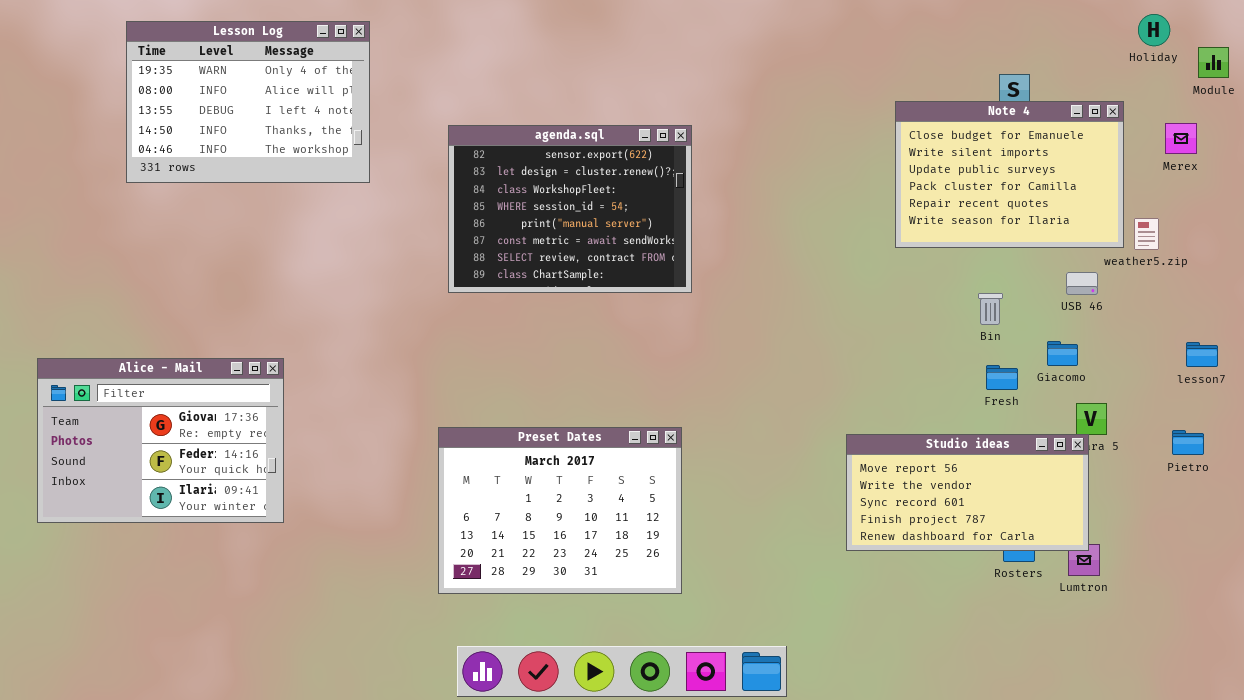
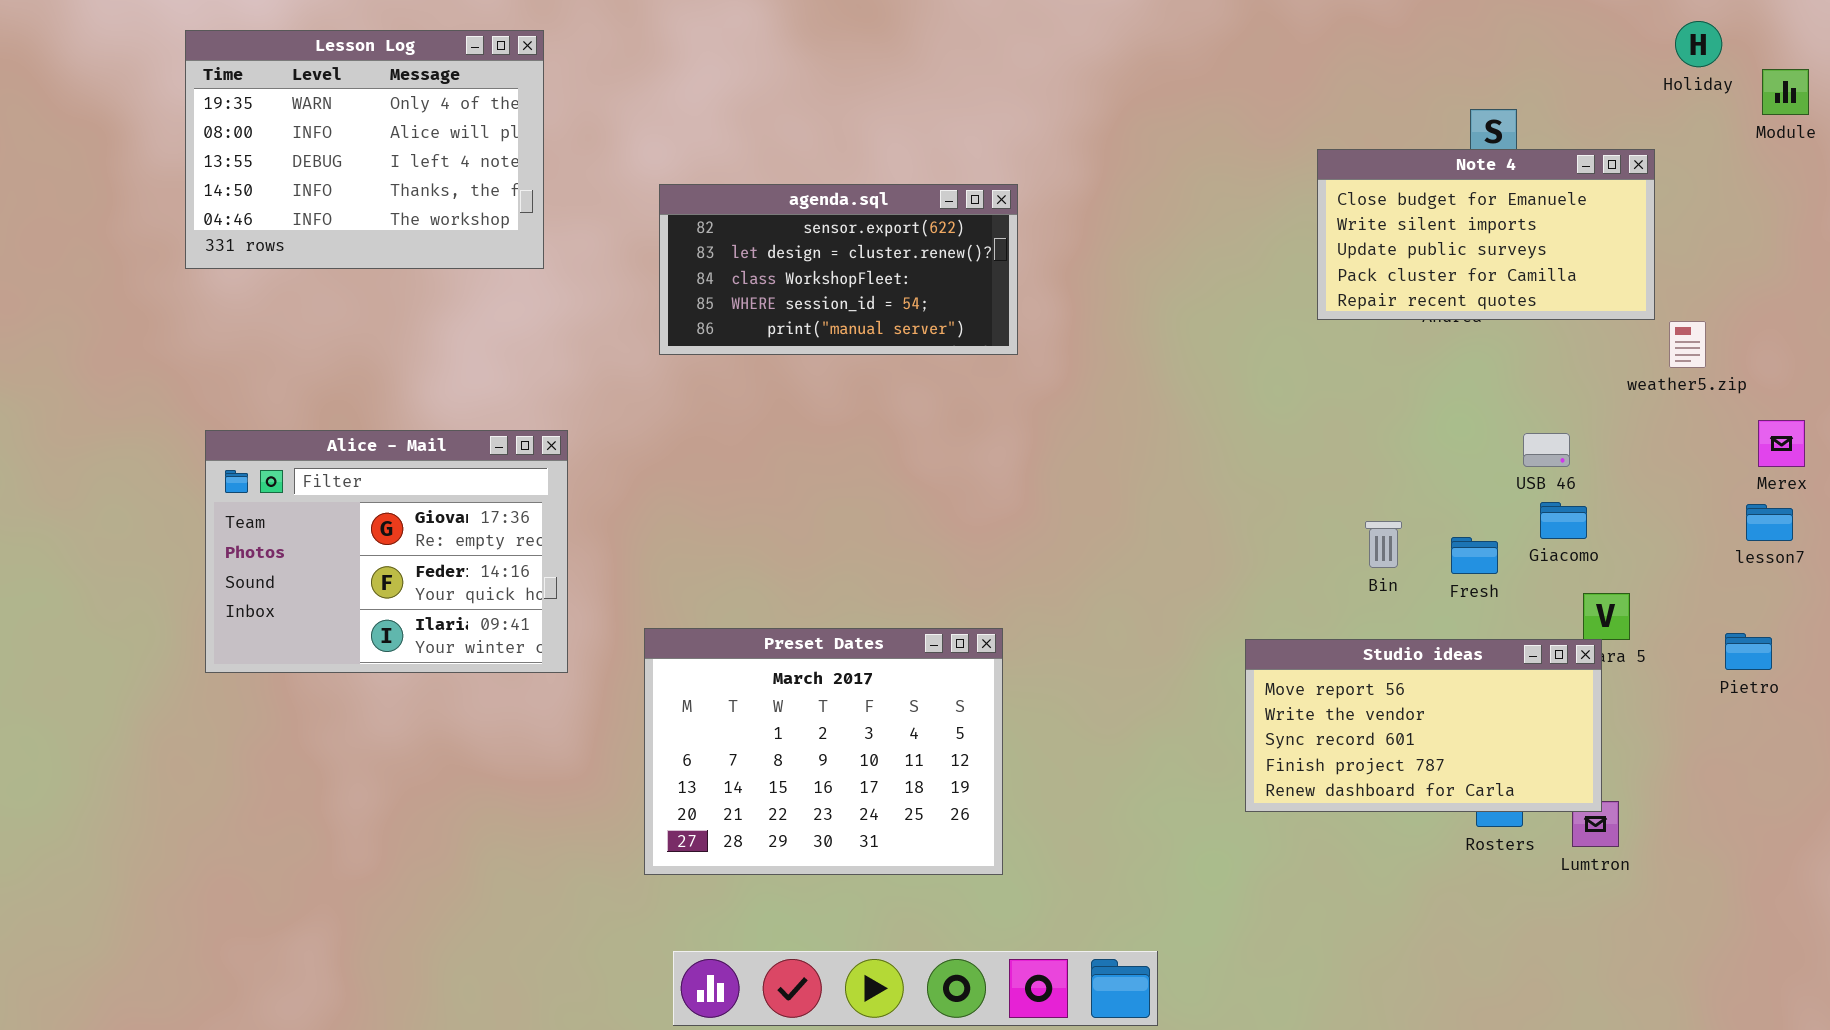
Note 4: [895,101,1124,248] -> [1317,149,1655,320], resized
Merex: [1165,123,1197,154] -> [1758,420,1805,467], moved
agenda.sql: [448,125,692,293] -> [659,184,1018,355], resized
USB 46: [1066,272,1098,295] -> [1523,433,1570,467], moved
Bin: [978,293,1003,325] -> [1365,521,1402,568], moved
Alice - Mail: [37,358,284,523] -> [205,430,568,673], moved

